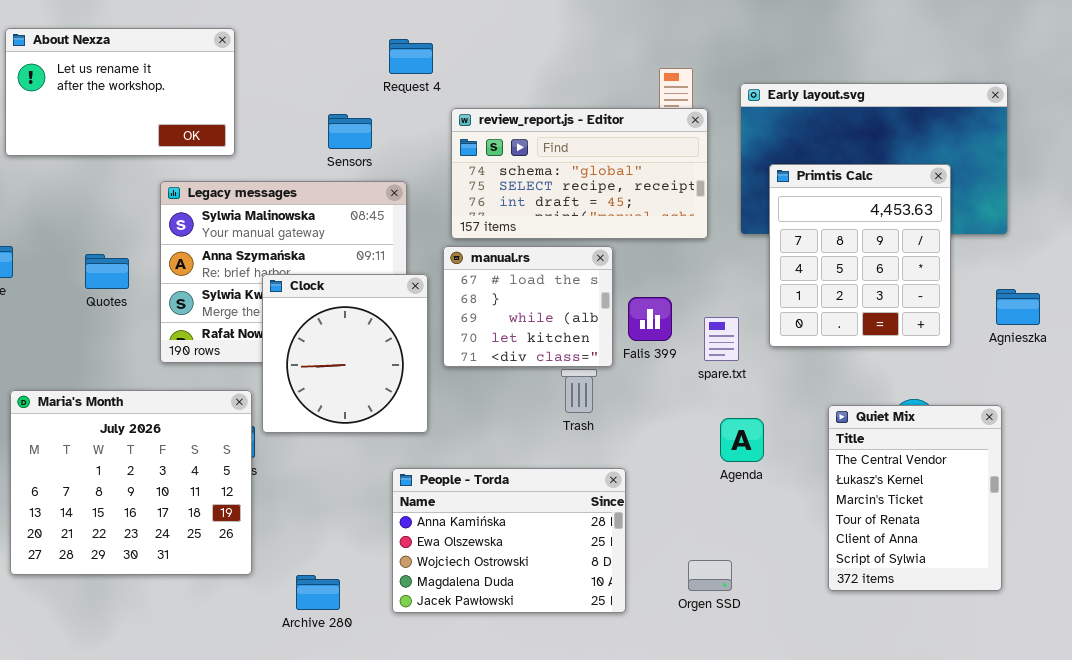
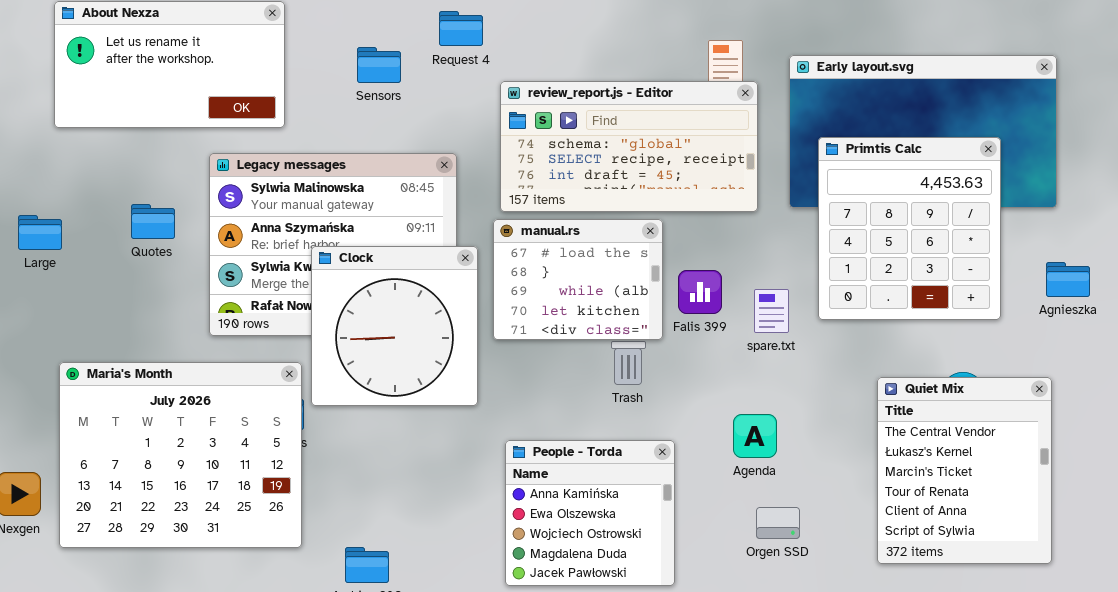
Sensors: [328,114,372,149] -> [357,47,401,83], moved
Quotes: [85,254,129,289] -> [131,204,175,239], moved
Agenda: [720,418,764,462] -> [733,414,777,458], moved
People - Torda: [392,468,626,613] -> [505,440,675,586], resized
Orgen SSD: [688,560,732,591] -> [756,507,800,539], moved

